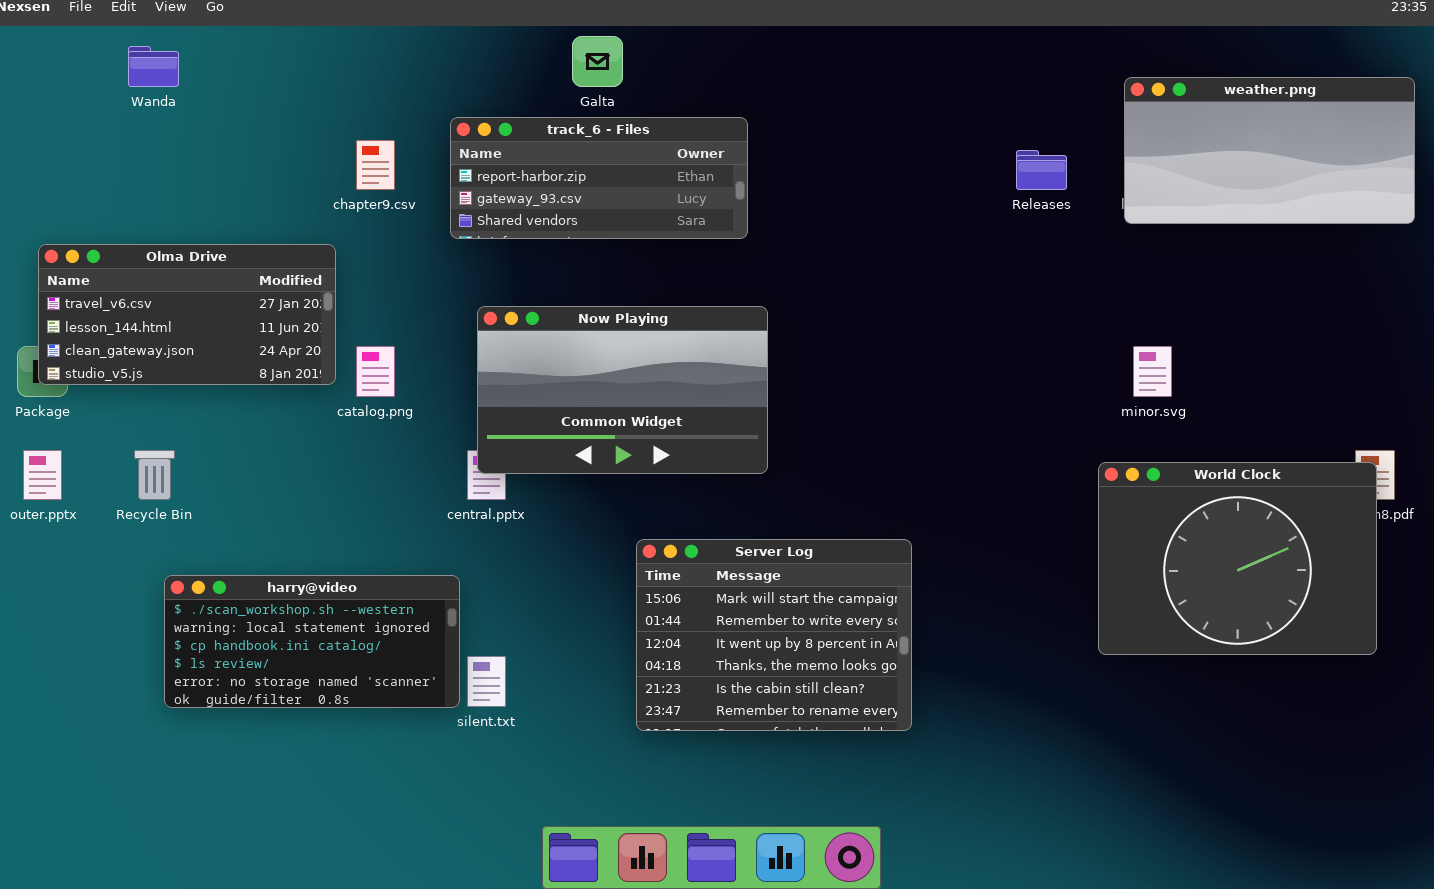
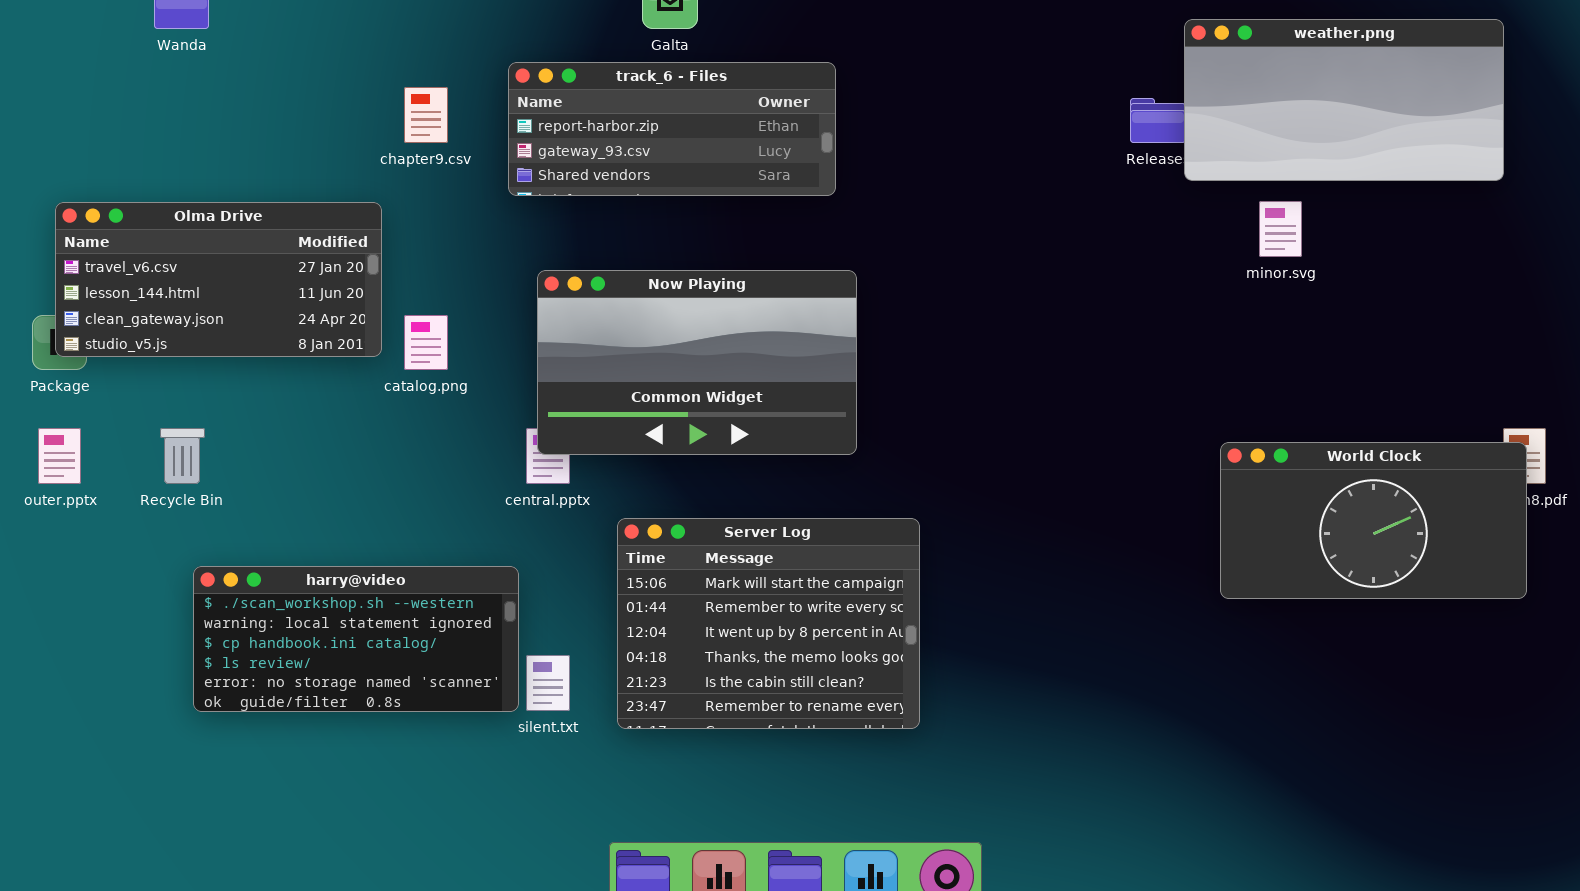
weather.png: [1124,77,1415,224] -> [1184,19,1504,181], moved
minor.svg: [1133,346,1172,397] -> [1259,201,1302,257], moved
World Clock: [1098,462,1377,655] -> [1220,442,1527,599], resized
Server Log: [636,539,912,731] -> [617,518,920,729], moved

